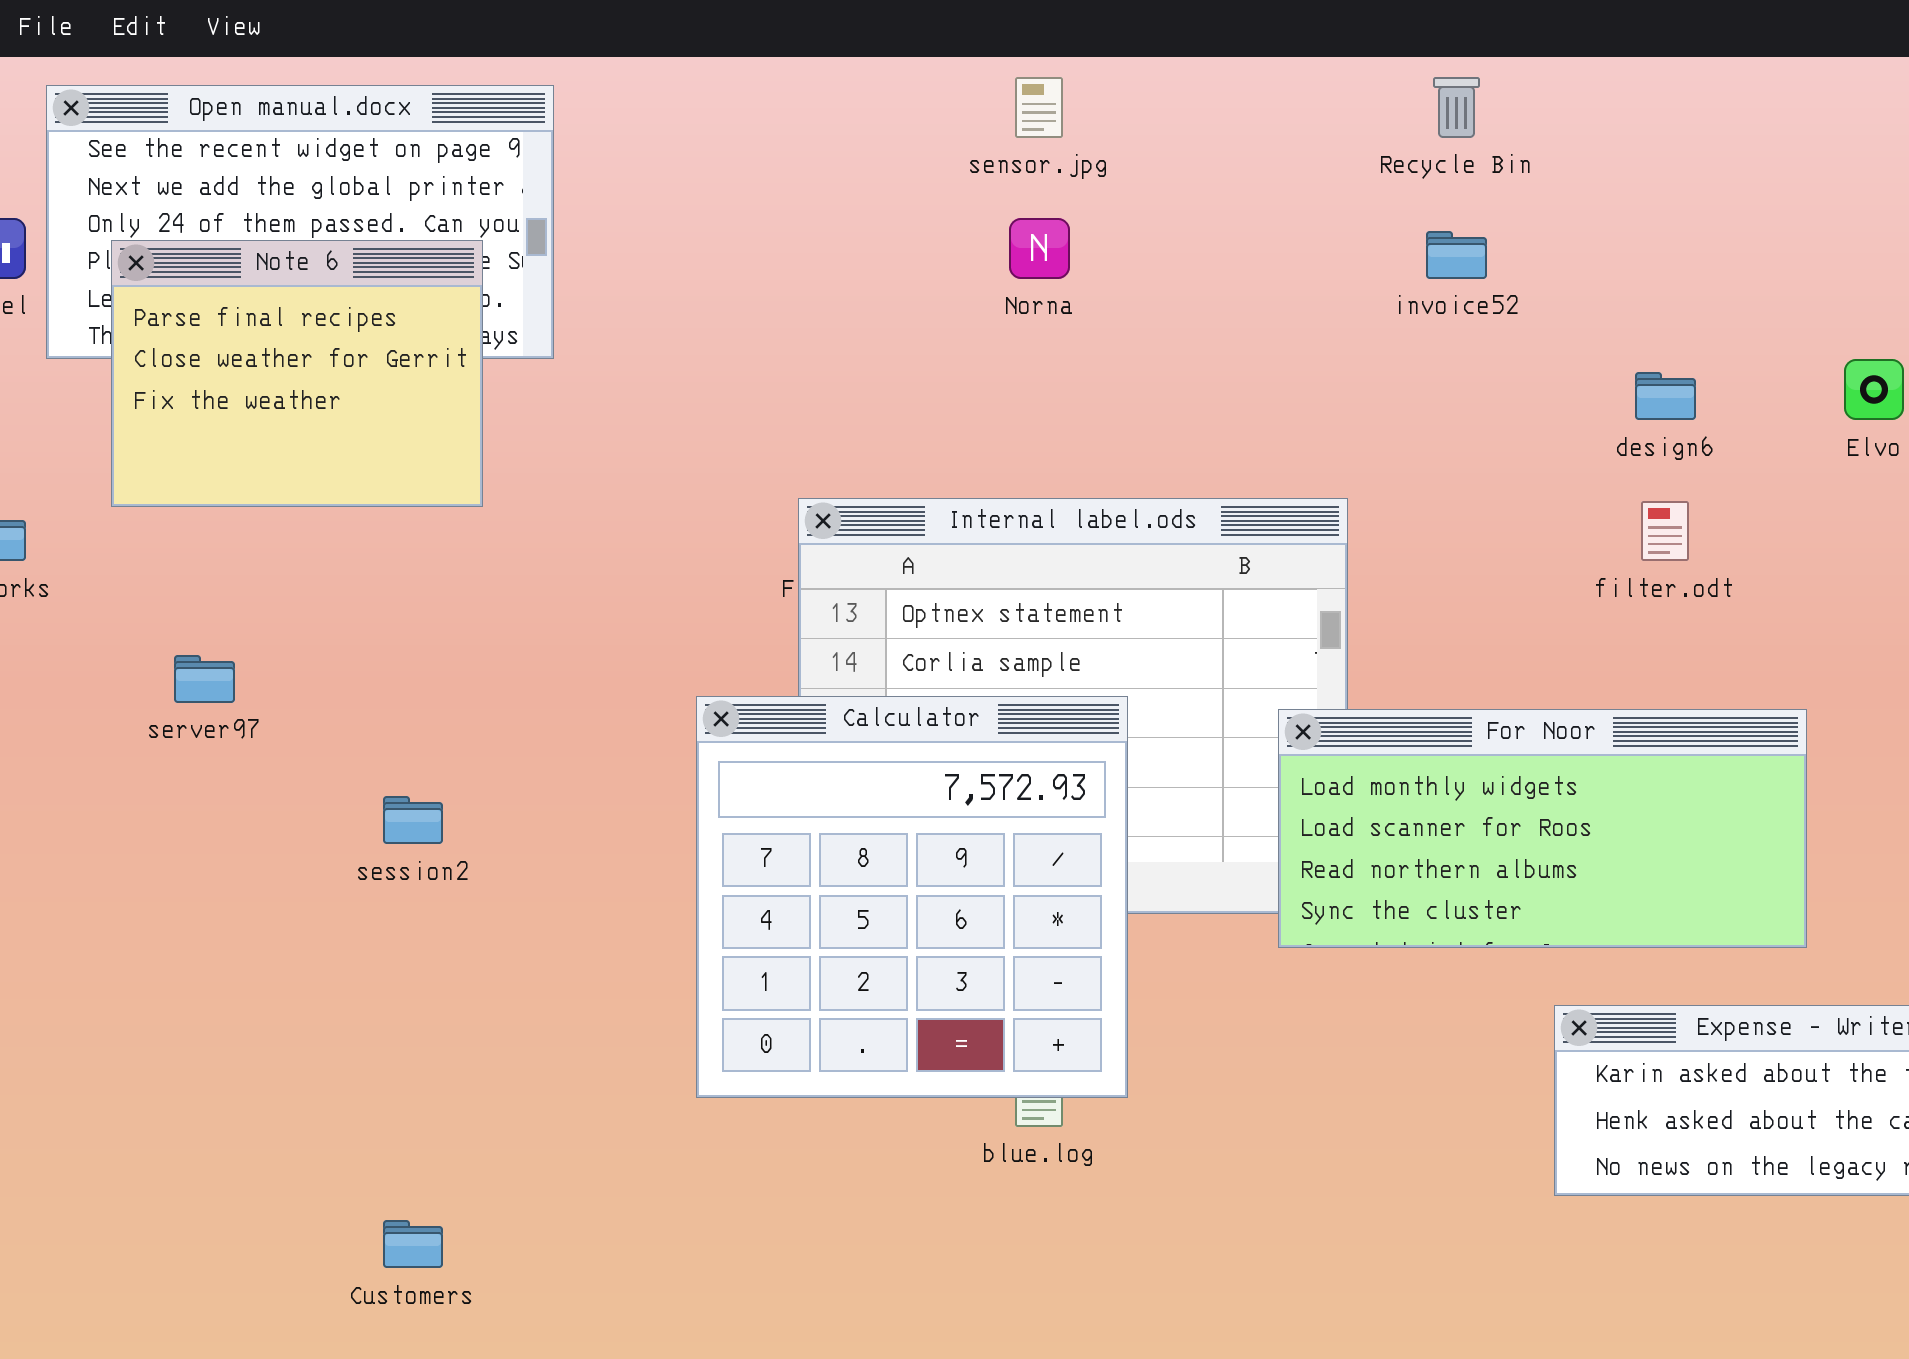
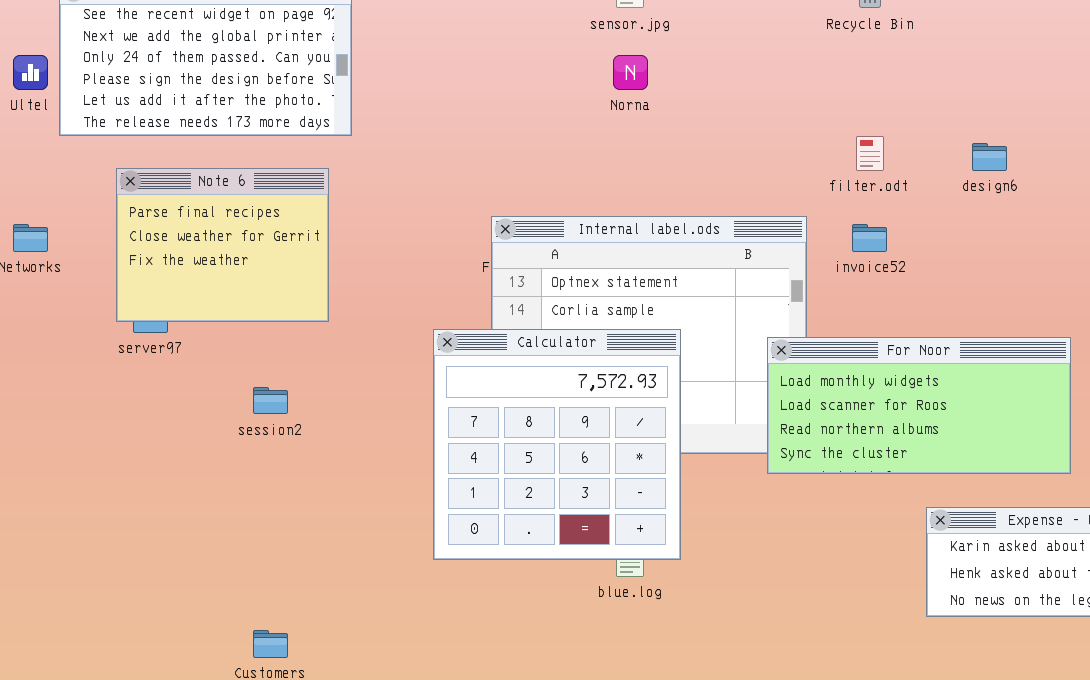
invoice52: [1426,231,1487,279] -> [852,224,887,252], moved
Note 6: [111,240,483,507] -> [116,168,329,322], moved
filter.odt: [1641,501,1689,561] -> [856,136,884,171], moved

